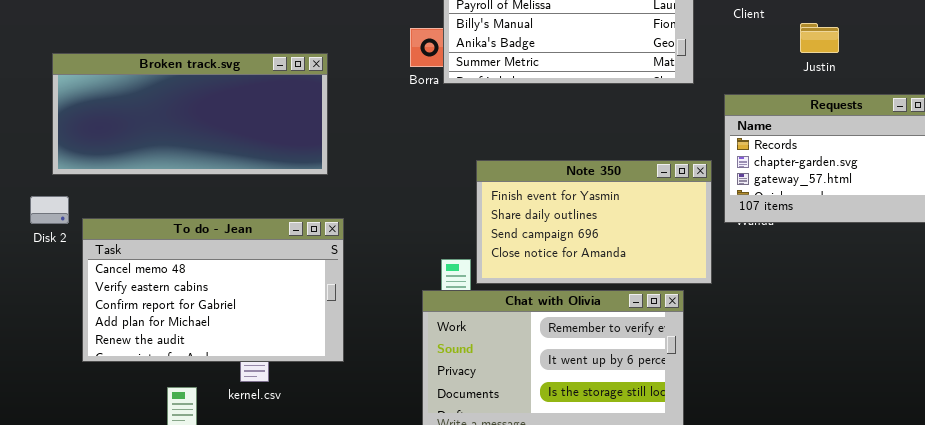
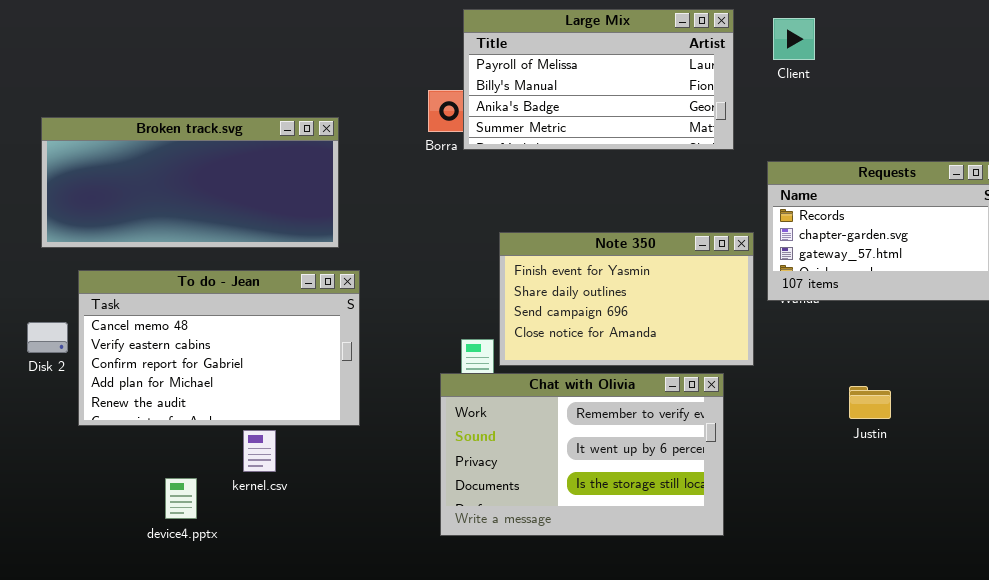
Justin: [800,23,839,53] -> [849,386,891,419], moved
Disk 2: [30,196,69,224] -> [27,322,68,353], moved
To do - Jean: [82,218,344,362] -> [78,270,360,426], moved

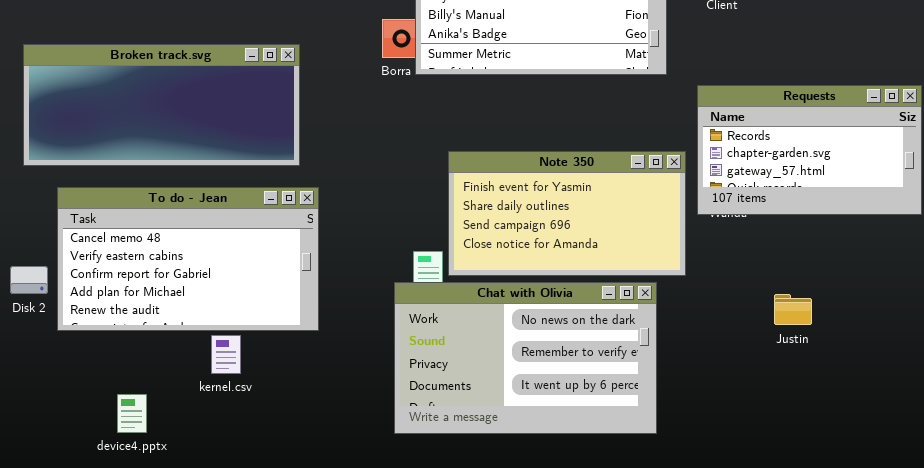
Disk 2: [27,322,68,353] -> [10,266,48,294], moved
Chat with Olivia: [440,373,724,536] -> [394,282,657,434], scrolled up 1 row
device4.pptx: [165,478,197,519] -> [117,394,147,433], moved

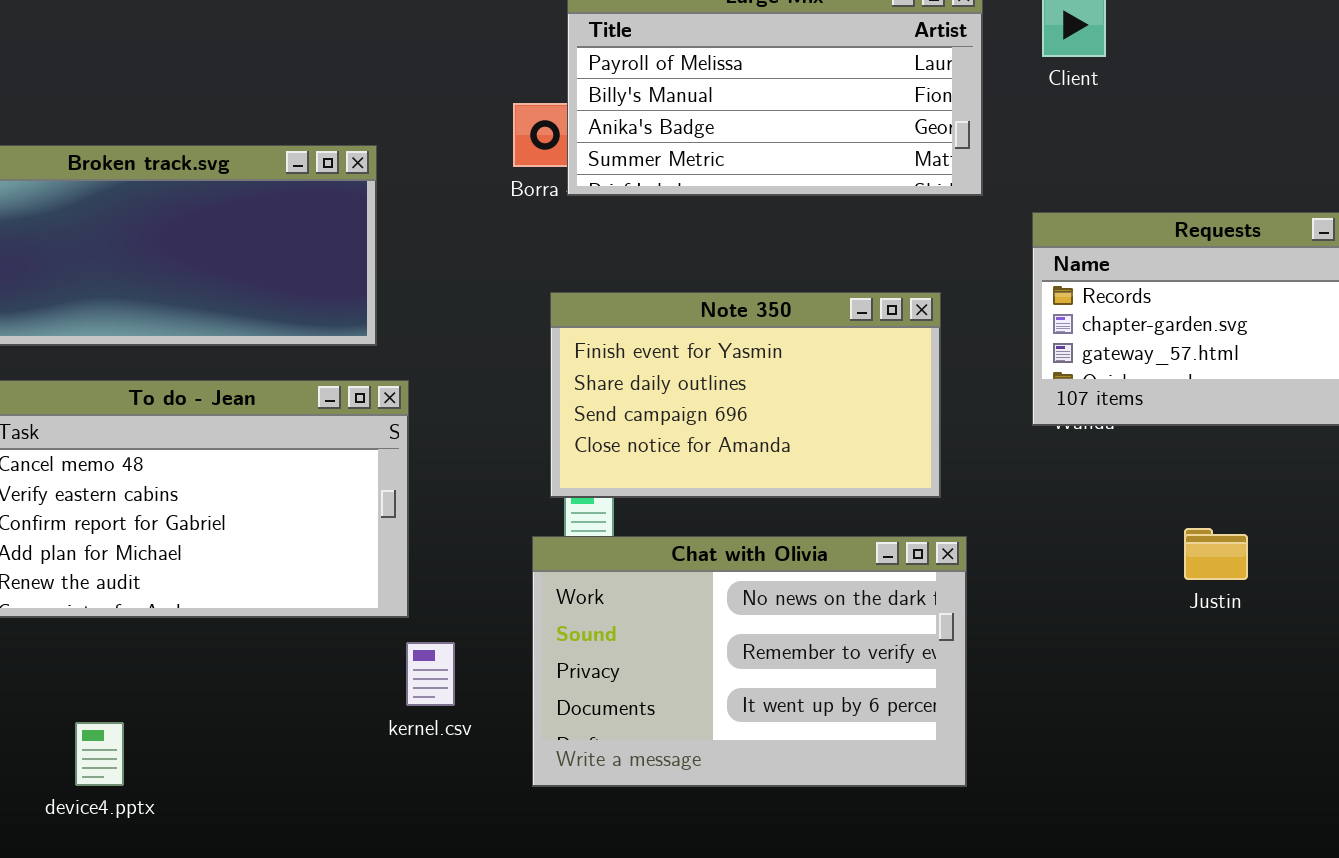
Note 350: [448,151,686,276] -> [550,292,941,498], moved
Justin: [774,294,812,325] -> [1184,528,1248,580], moved
kernel.csv: [211,335,241,374] -> [406,642,455,706], moved

